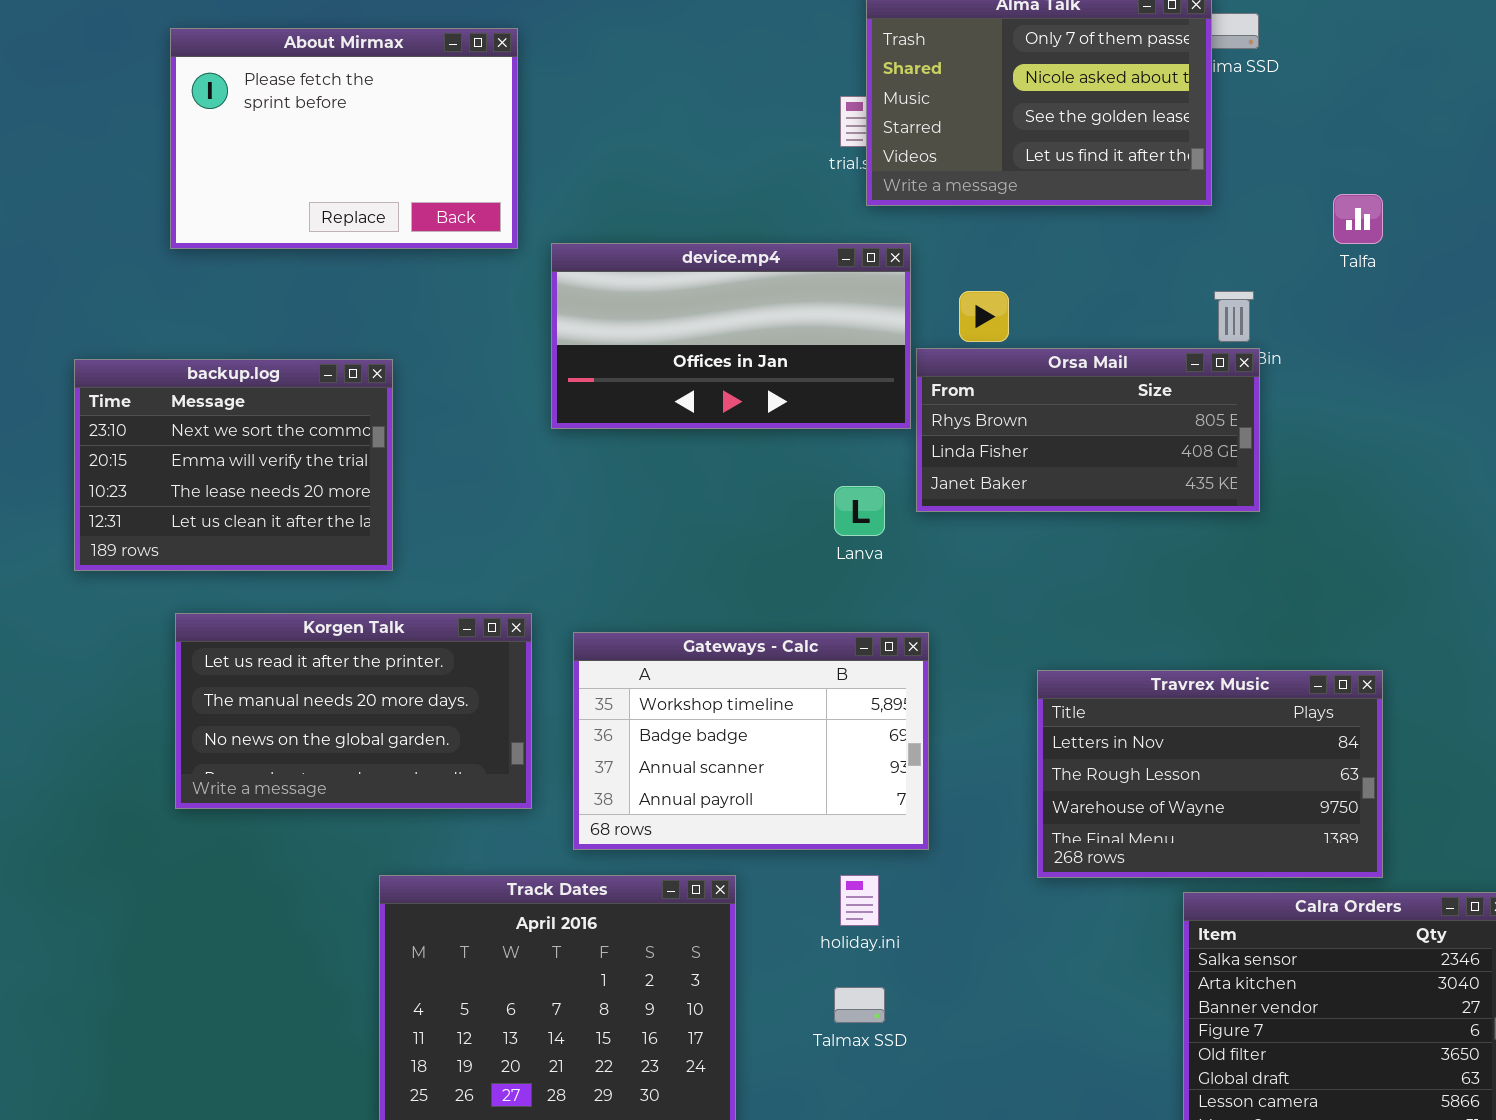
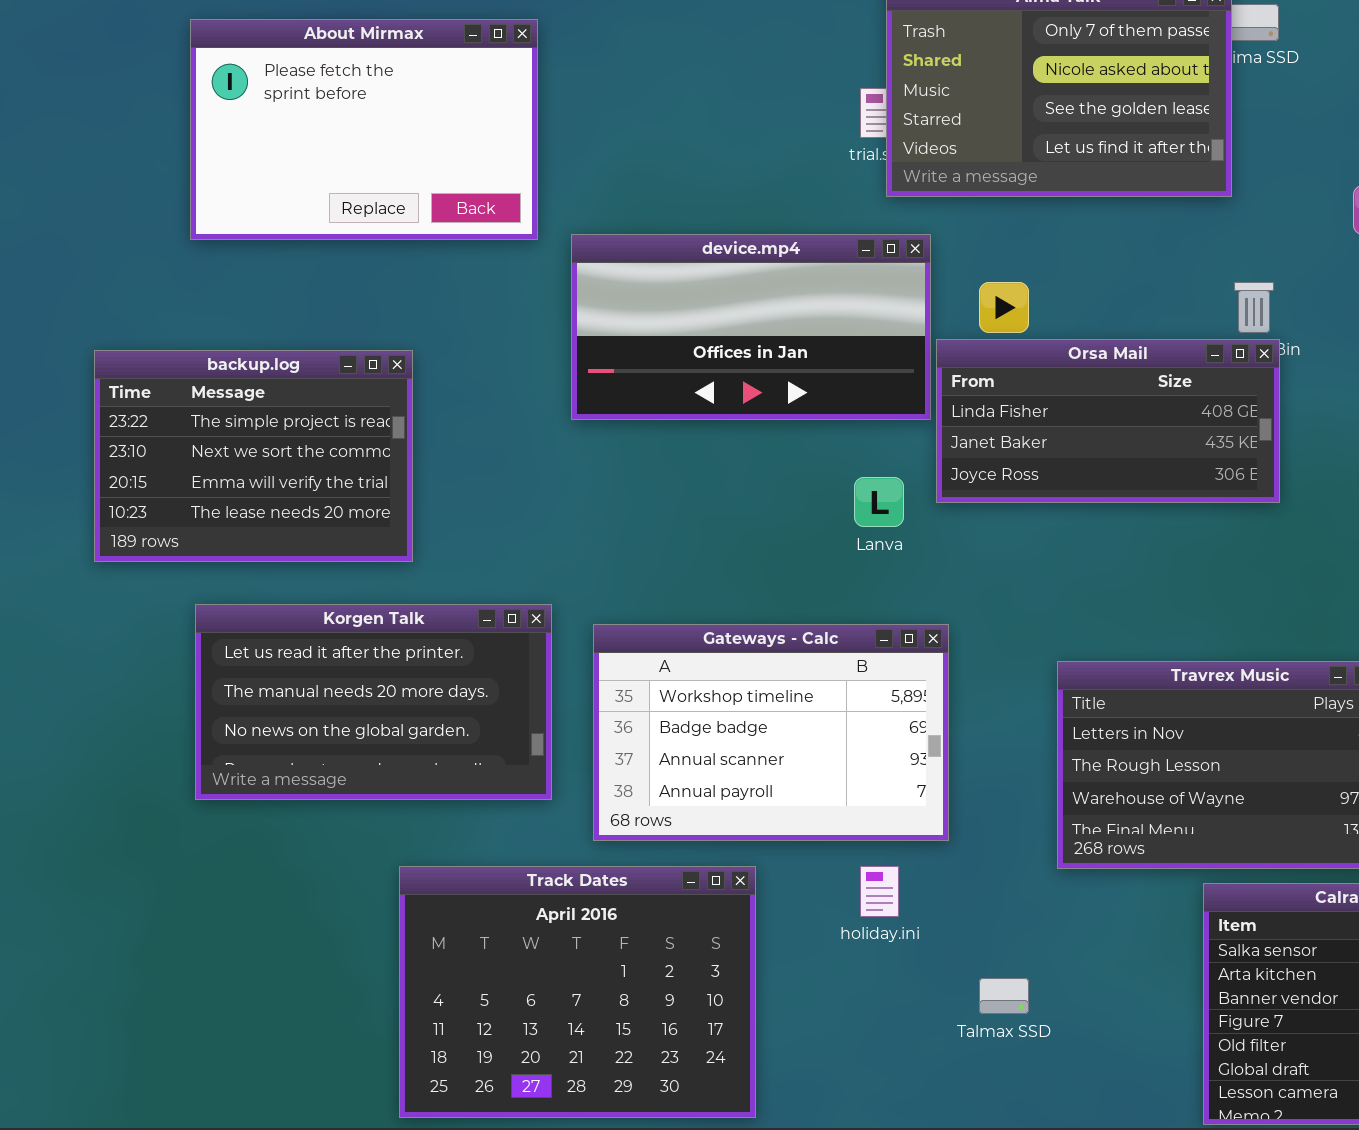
Orsa Mail: [916,348,1260,512] -> [936,339,1280,503], scrolled down 1 row
backup.log: [74,359,393,571] -> [94,350,413,562], scrolled up 1 row
Talmax SSD: [834,987,885,1023] -> [979,978,1029,1014], moved

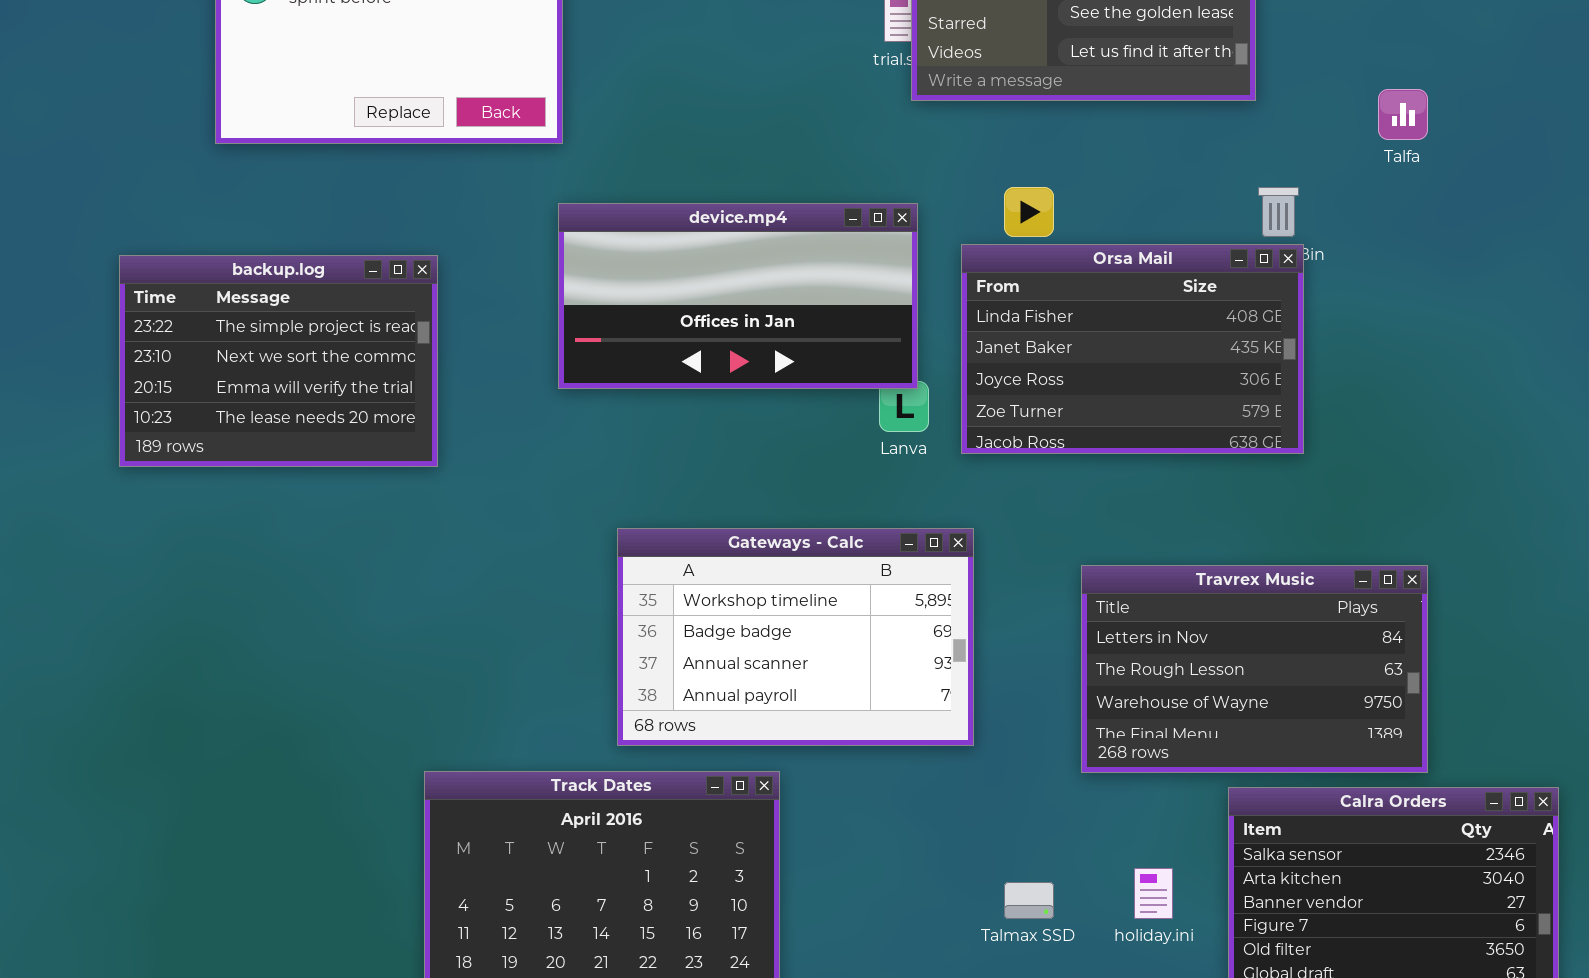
device.mp4: [571,234,931,420] -> [558,203,918,389], moved
Orsa Mail: [936,339,1280,503] -> [961,244,1304,454], resized
Korgen Talk: [195,604,552,800] -> none, closed
holiday.ini: [860,866,899,917] -> [1134,868,1173,919], moved

